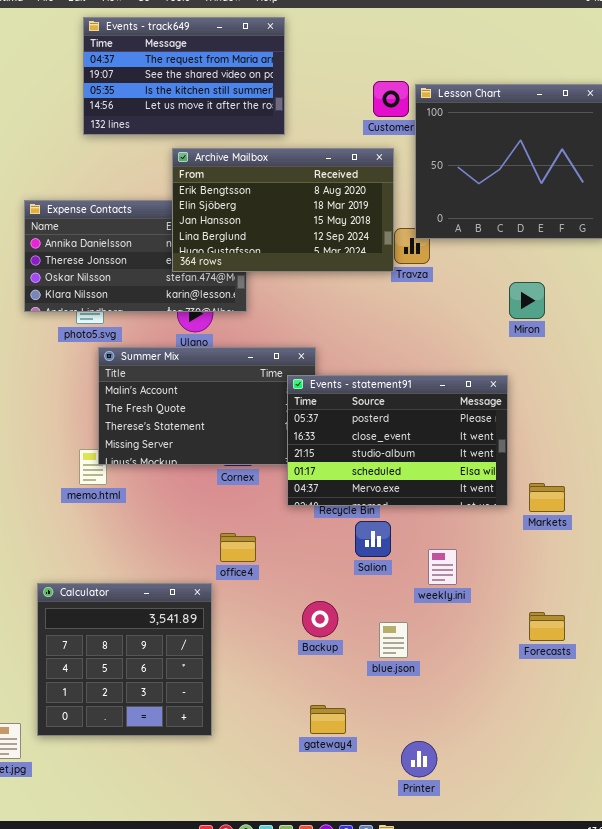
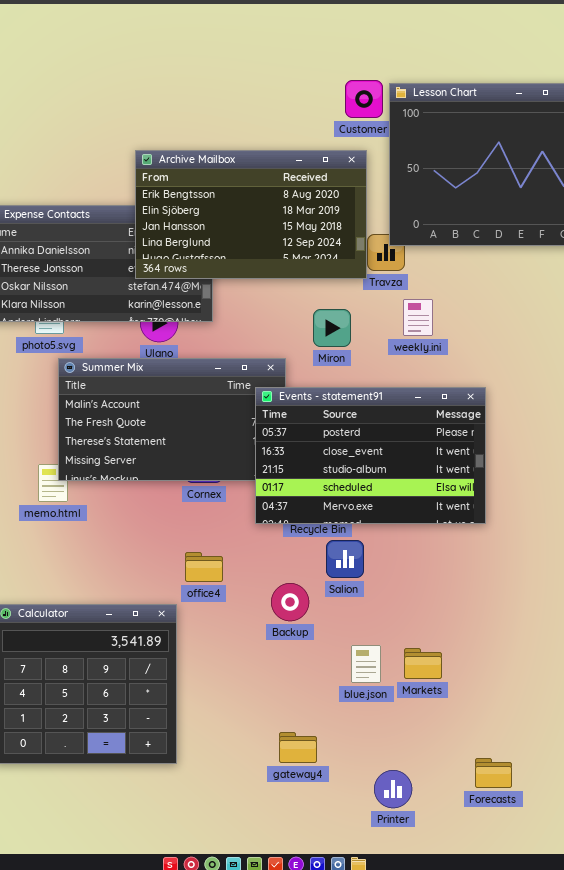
Events - track649: [83,17,285,135] -> none, closed
Miron: [509,282,545,319] -> [313,309,351,347], moved
Markets: [529,483,565,512] -> [404,648,442,679], moved
weekly.ini: [428,549,457,585] -> [403,299,433,336], moved
Backup: [302,601,338,637] -> [271,583,309,621], moved
Forecasts: [529,612,565,641] -> [475,758,512,788], moved

